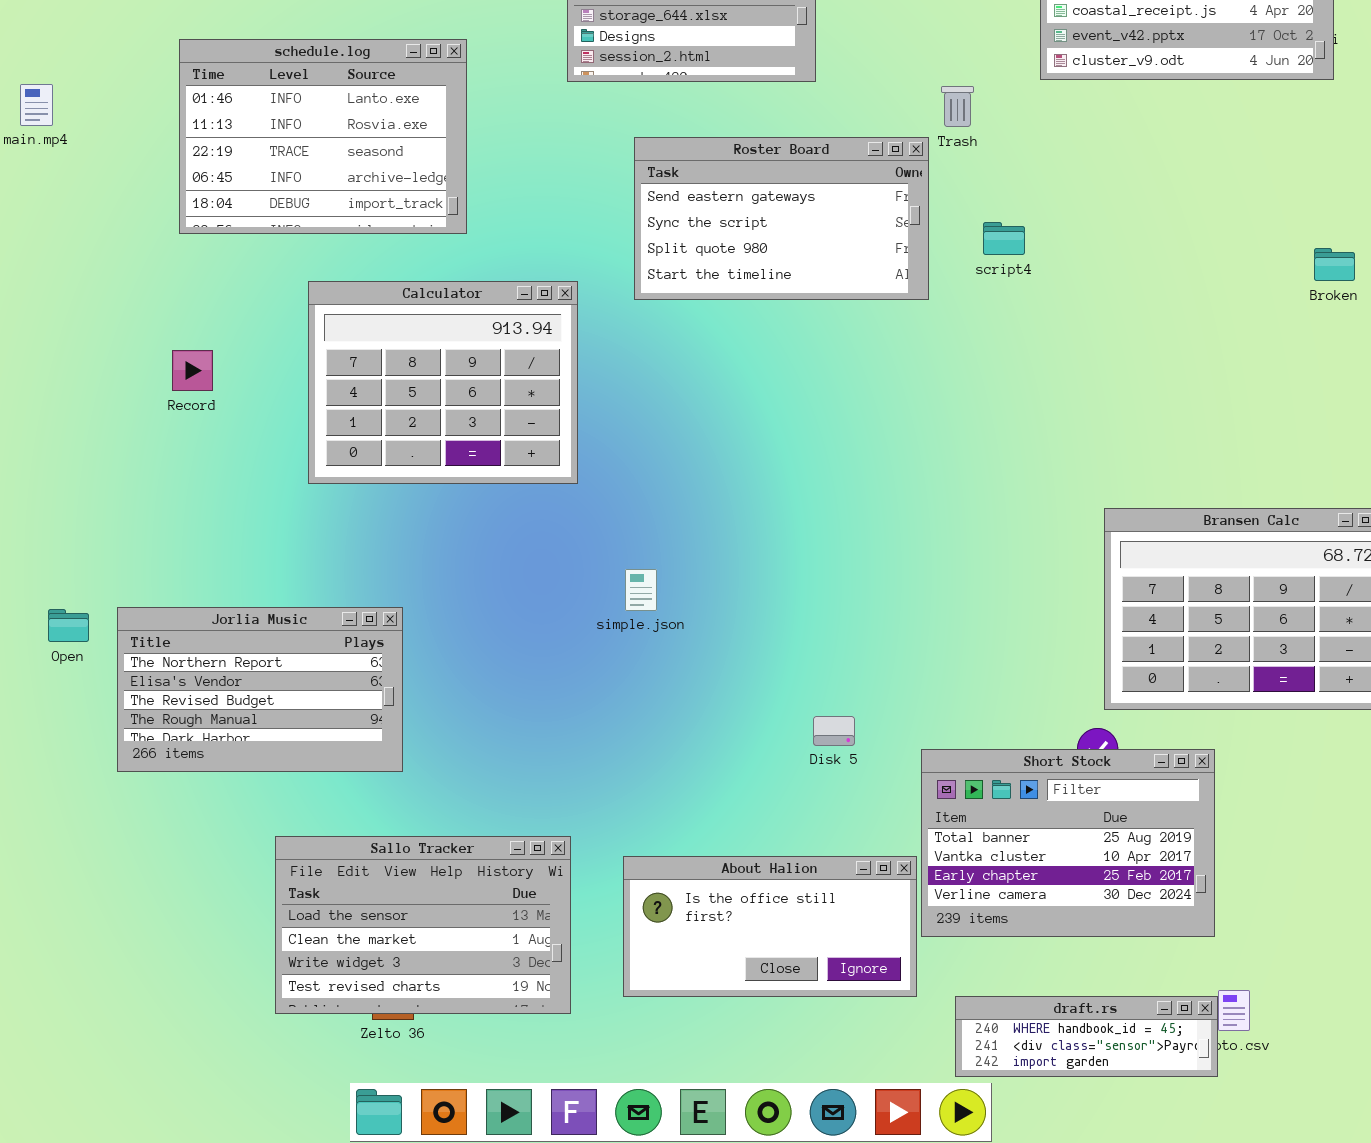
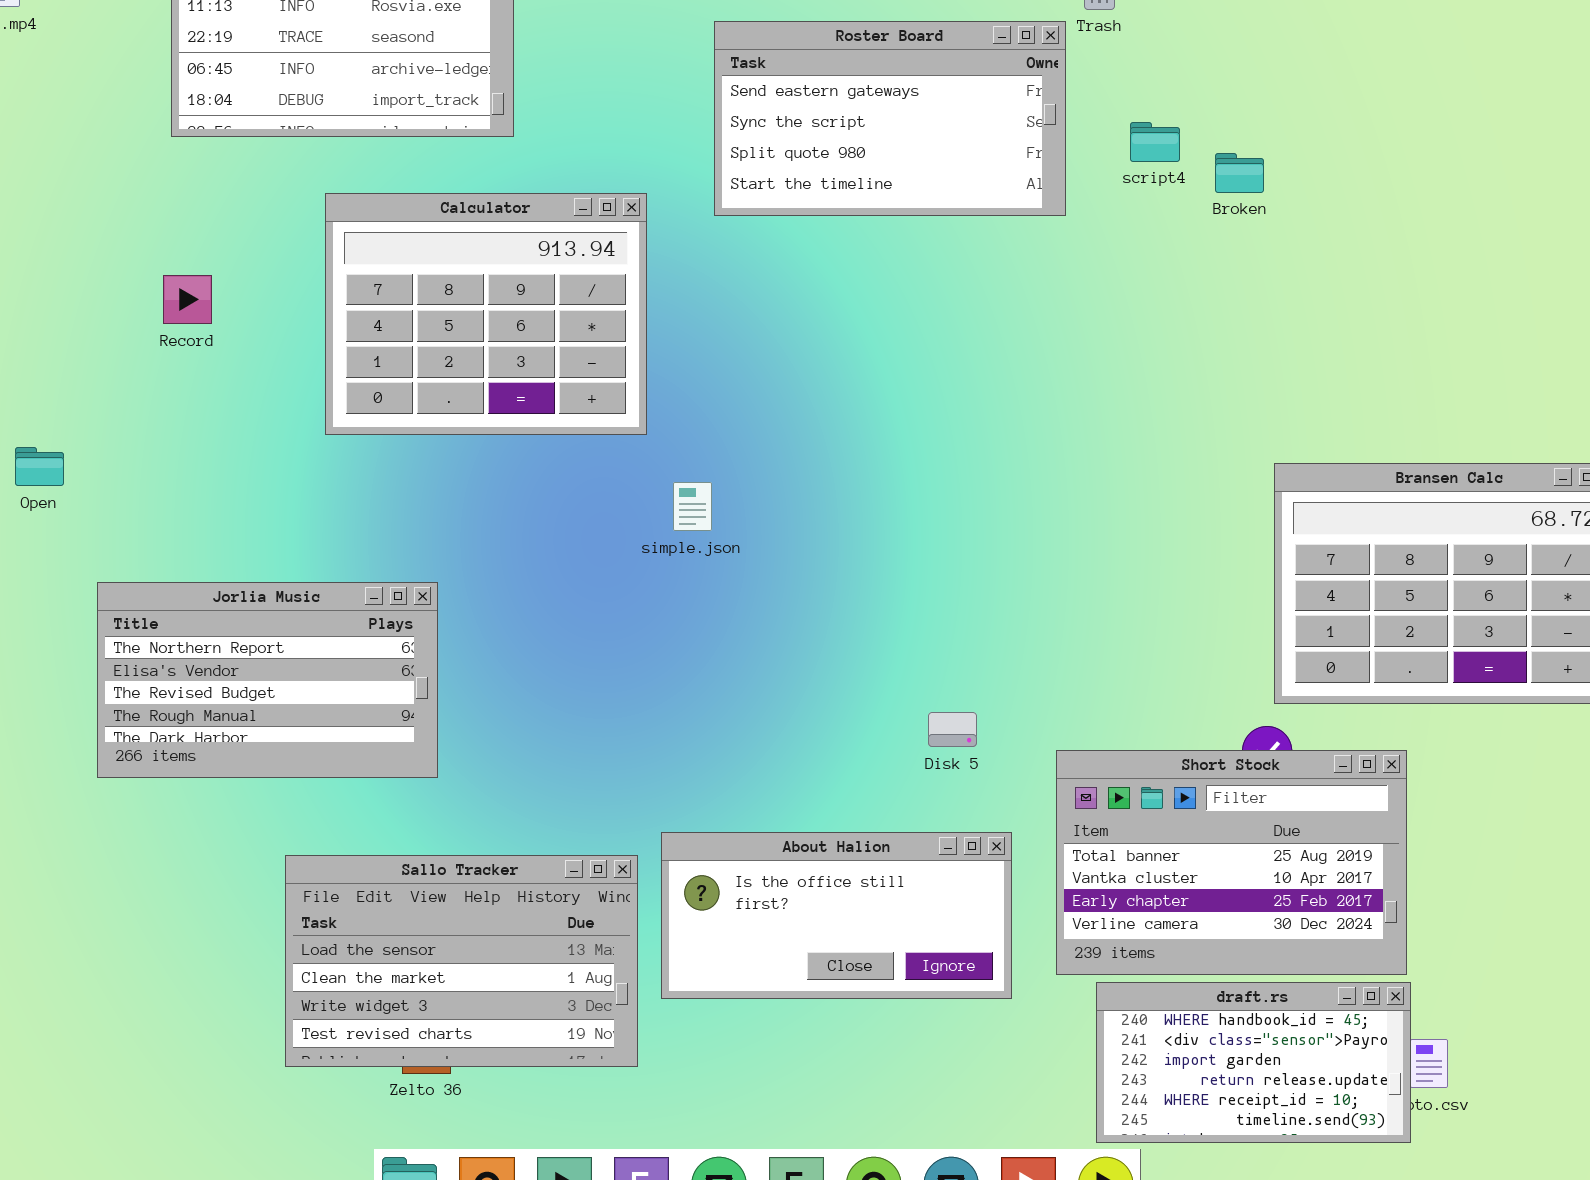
Broken: [1314,248,1355,281] -> [1215,153,1264,193], moved
simple.json: [625,569,657,611] -> [673,482,712,531], moved
Open: [48,609,89,642] -> [15,447,64,486], moved
About Halion: [623,856,917,997] -> [661,832,1012,999], moved
draft.rs: [955,996,1218,1077] -> [1096,982,1411,1143], resized

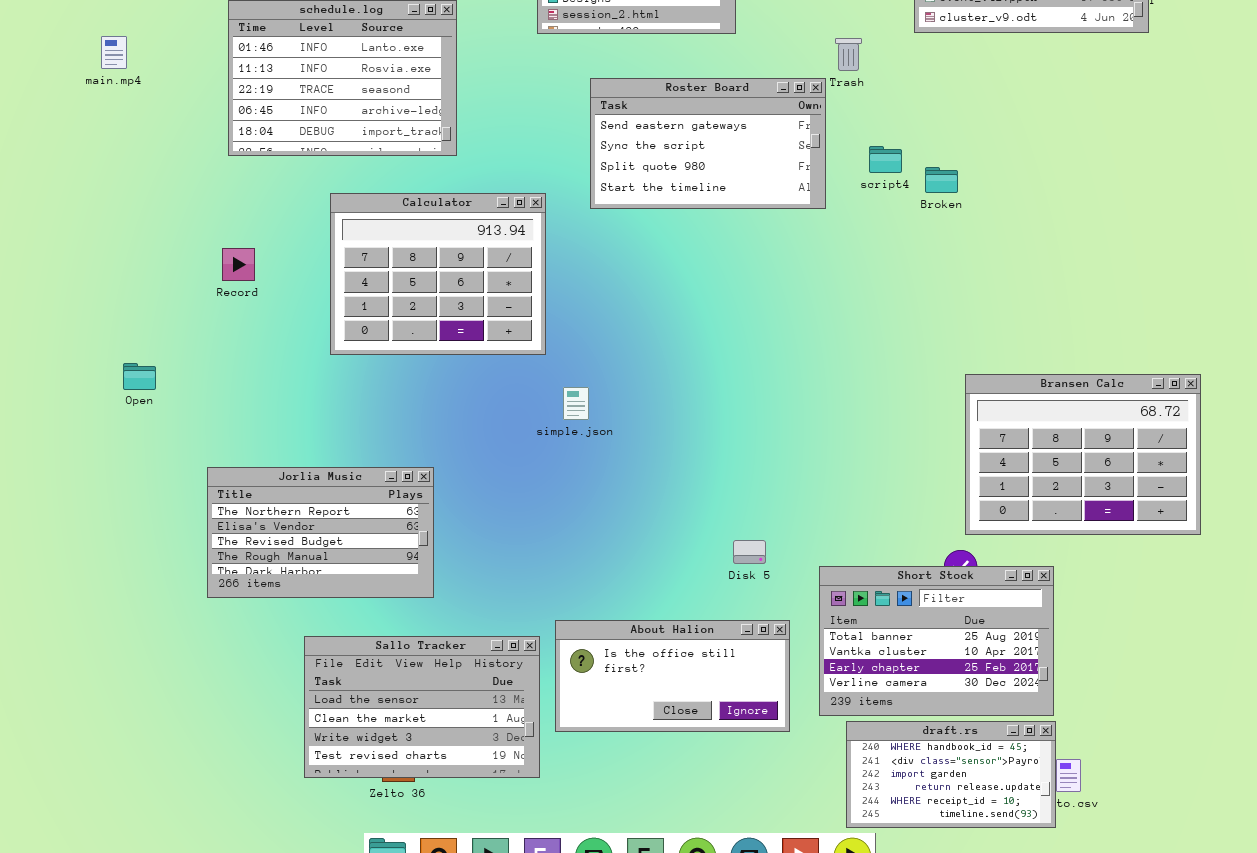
Jorlia Music: [97,582,438,778] -> [207,467,434,598], moved

